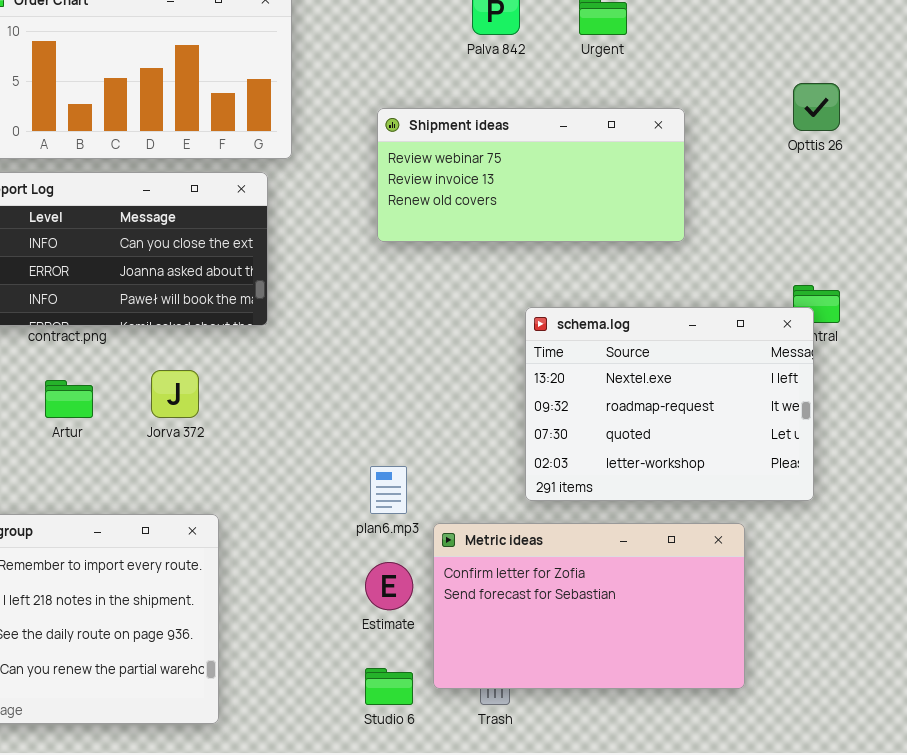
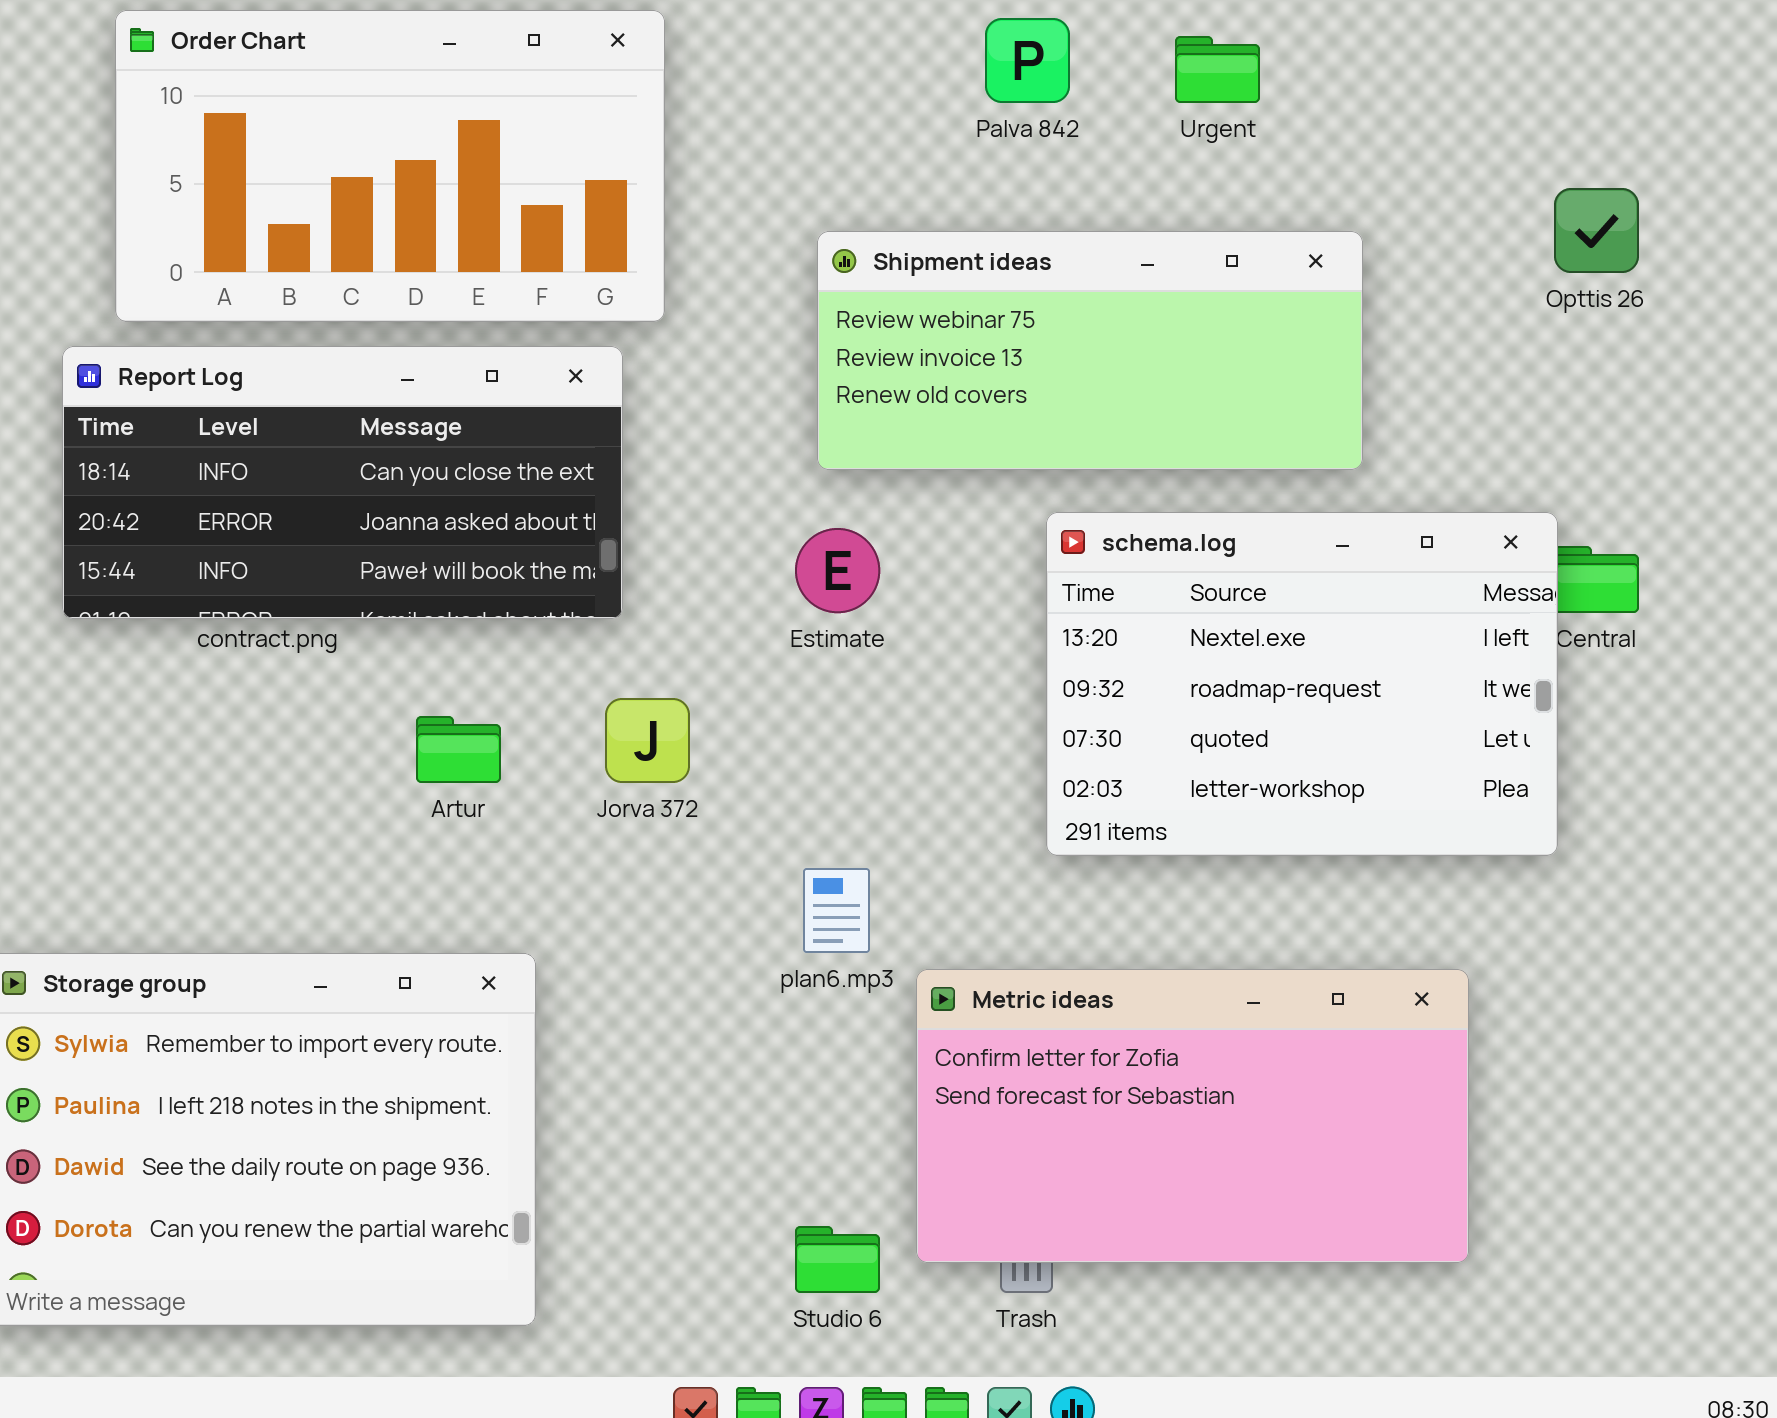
schema.log: [525,307,814,501] -> [1046,512,1558,856], moved
Jorva 372: [151,370,199,418] -> [605,698,690,783], moved
Artur: [45,380,93,418] -> [416,716,501,783], moved
Estimate: [365,562,413,610] -> [795,528,880,613], moved

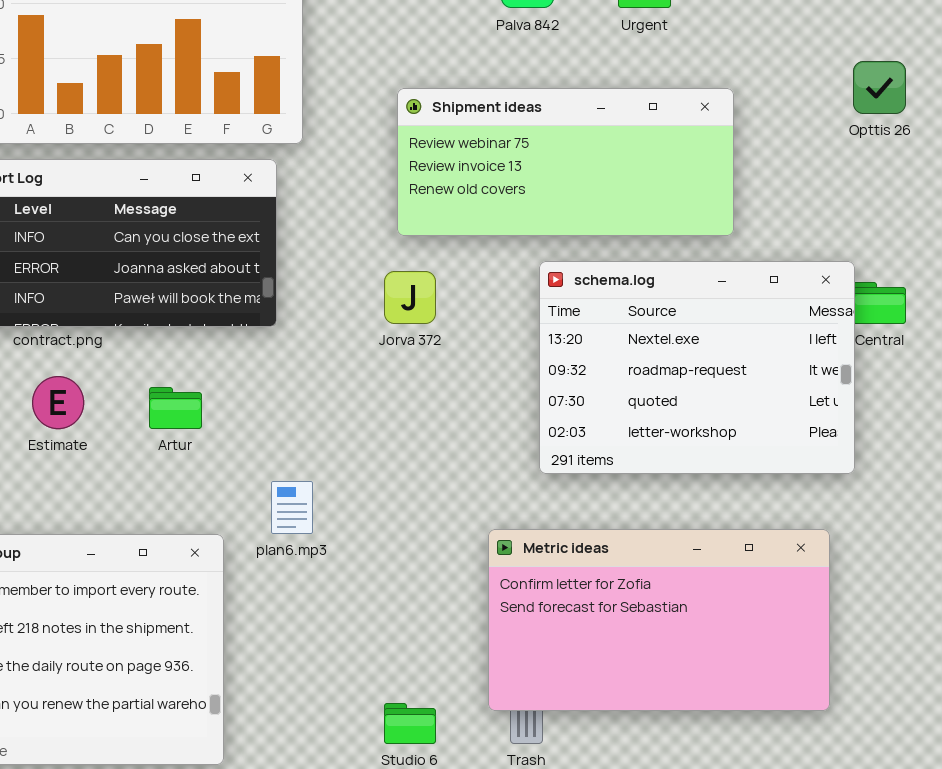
Estimate: [795,528,880,613] -> [32,376,84,429], moved
Jorva 372: [605,698,690,783] -> [384,271,436,324], moved
plan6.mp3: [803,868,870,953] -> [271,481,313,534], moved
Metric ideas: [916,969,1469,1263] -> [488,529,830,711], moved

